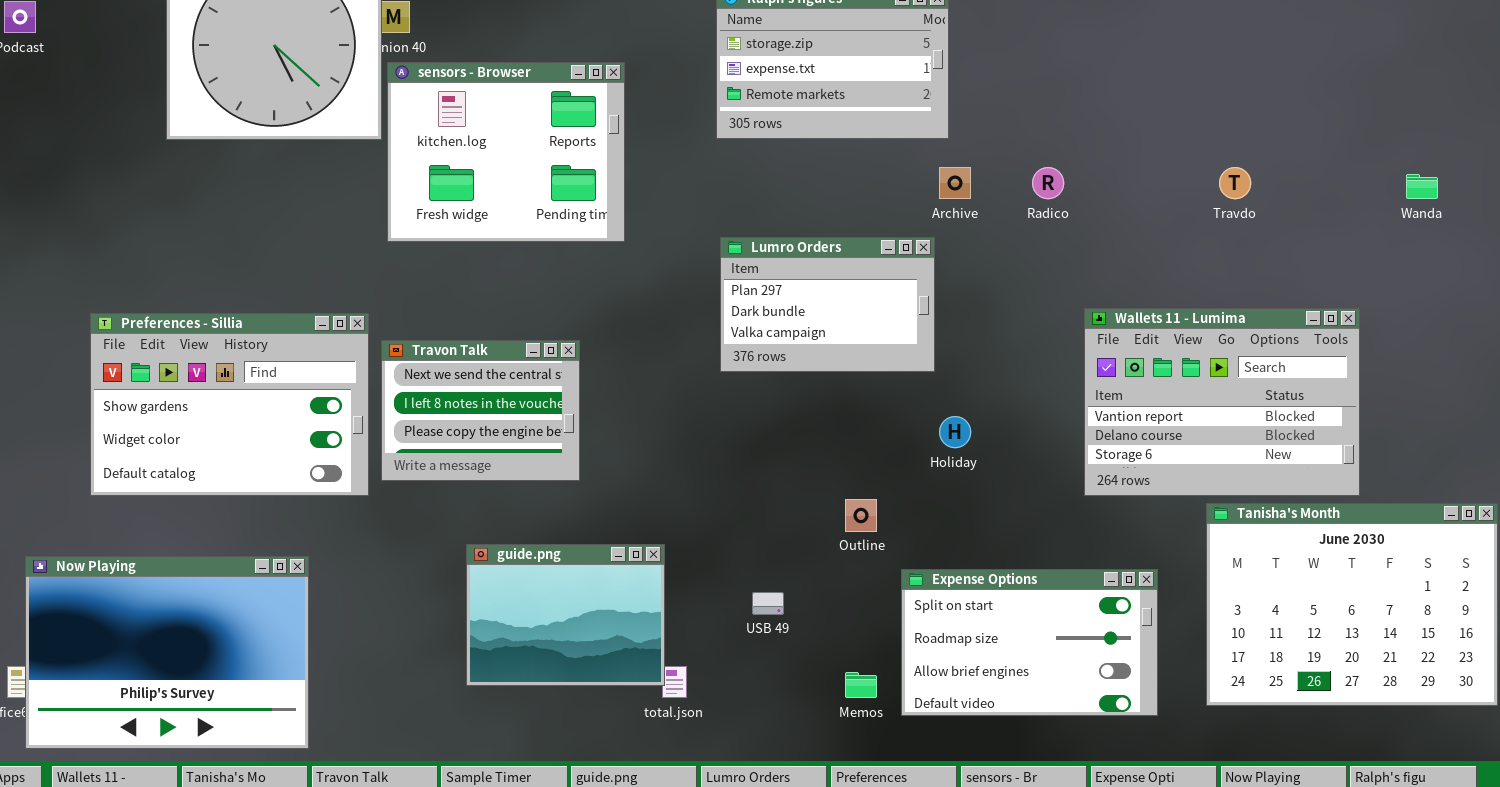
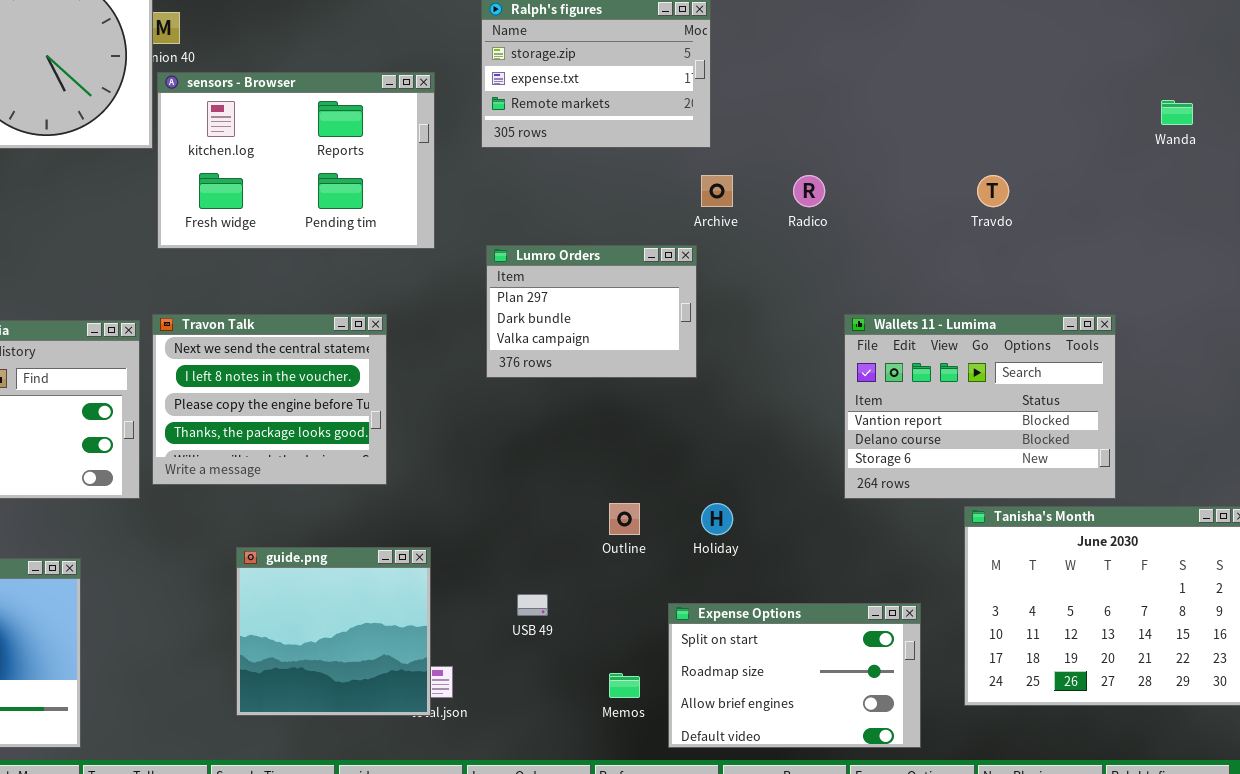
sensors - Browser: [387,62,625,242] -> [157,72,435,249], resized
Wanda: [1406,174,1438,199] -> [1161,100,1193,125], moved
Travon Talk: [381,340,580,481] -> [152,314,387,485], resized
Holiday: [939,416,971,448] -> [701,503,733,535], moved
guide.png: [466,544,665,686] -> [236,547,431,716], resized
Expense Options: [901,569,1158,716] -> [668,603,921,748], moved

